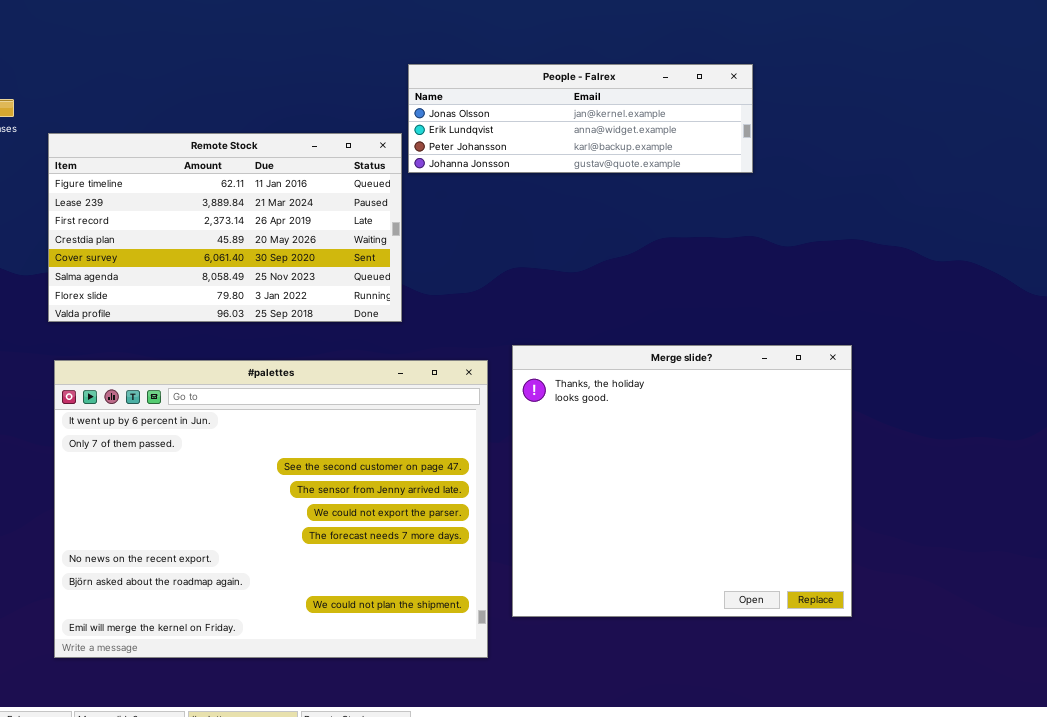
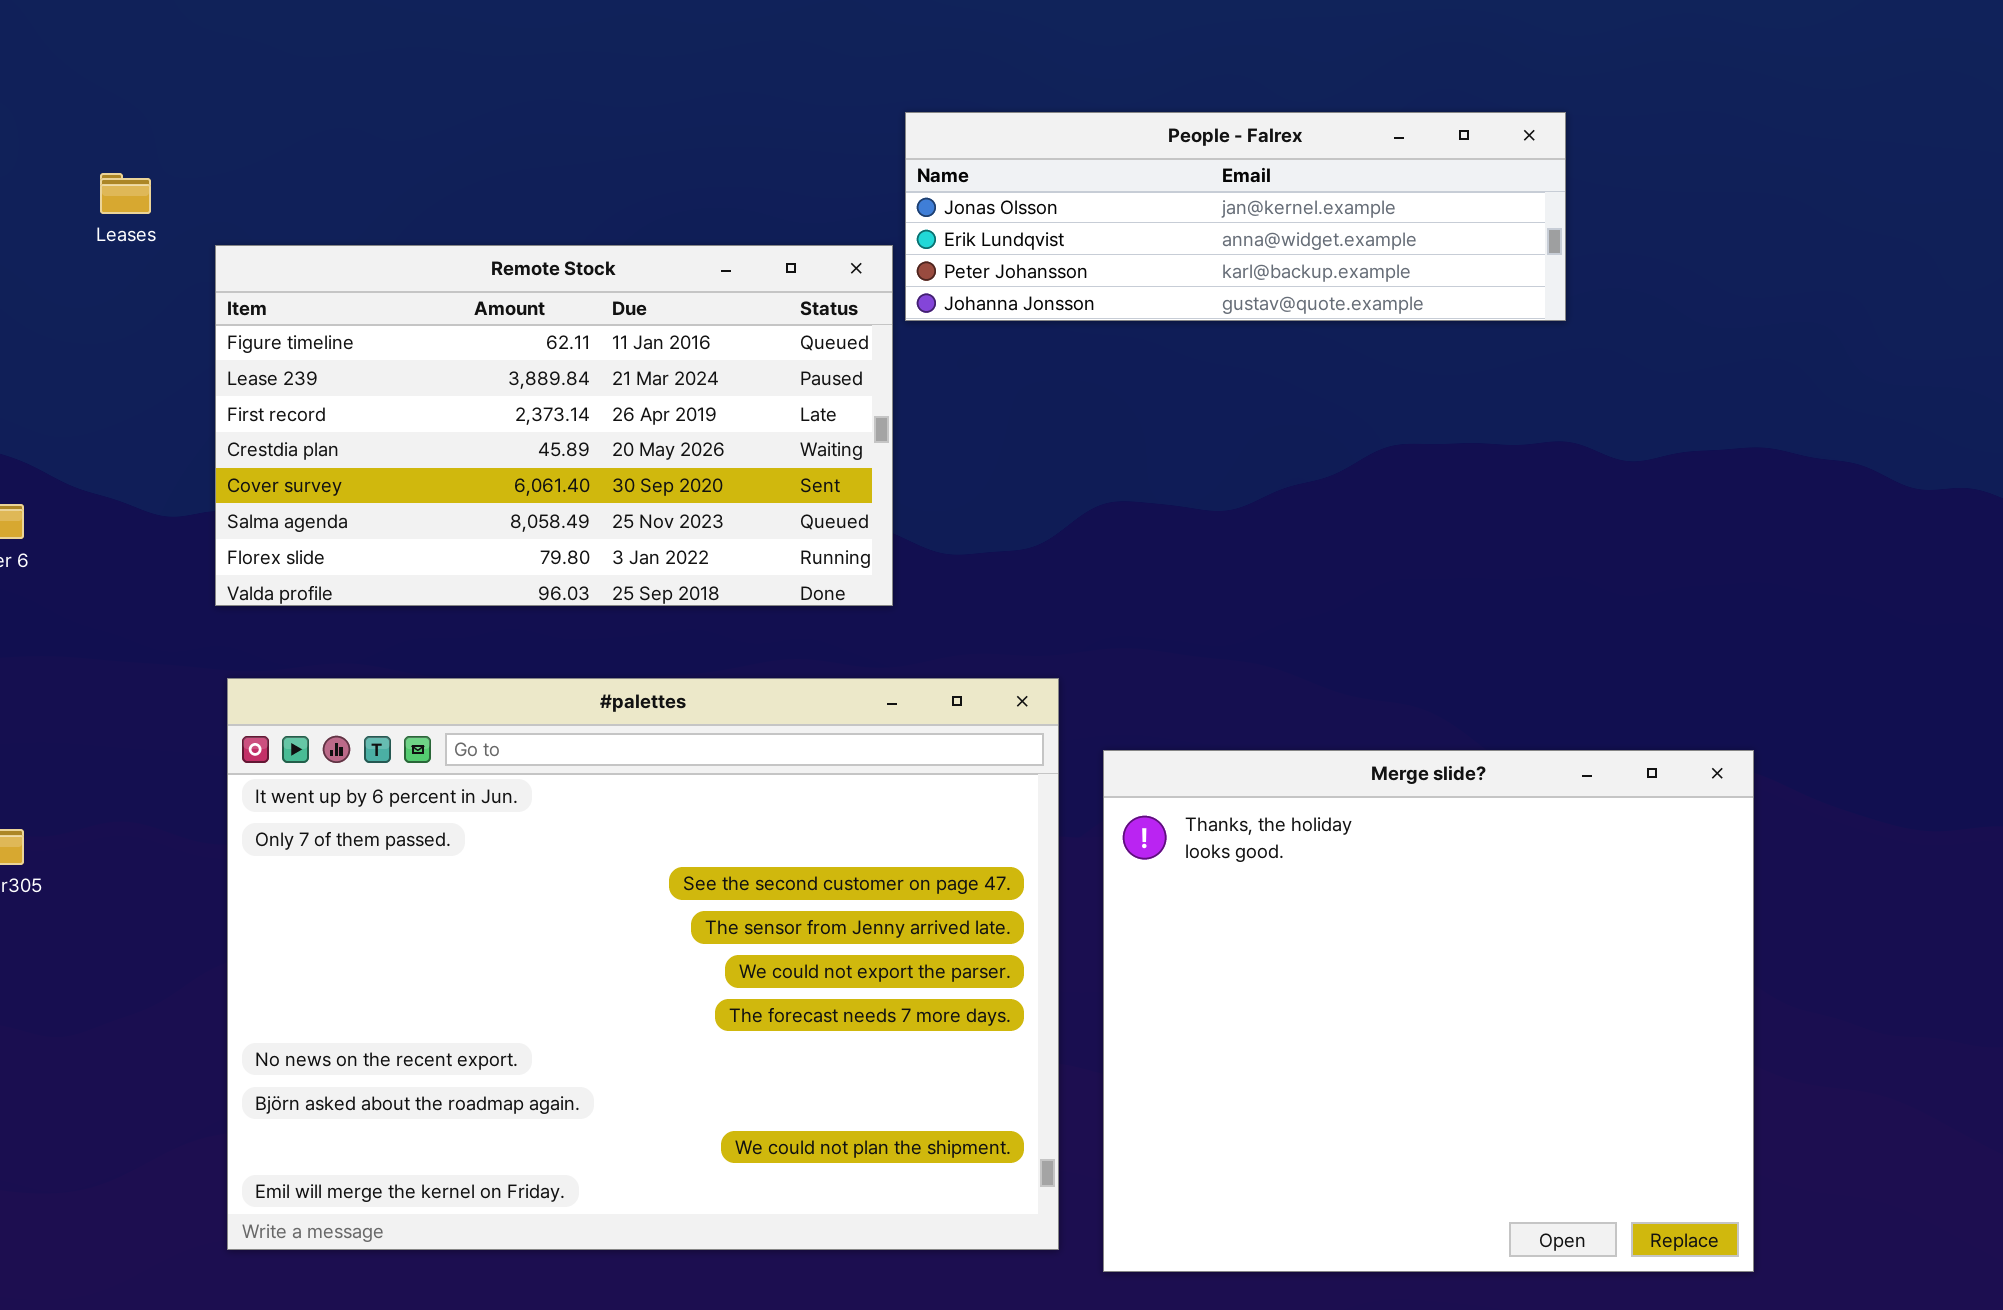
Merge slide?: [512,345,852,617] -> [1103,750,1754,1272], moved

